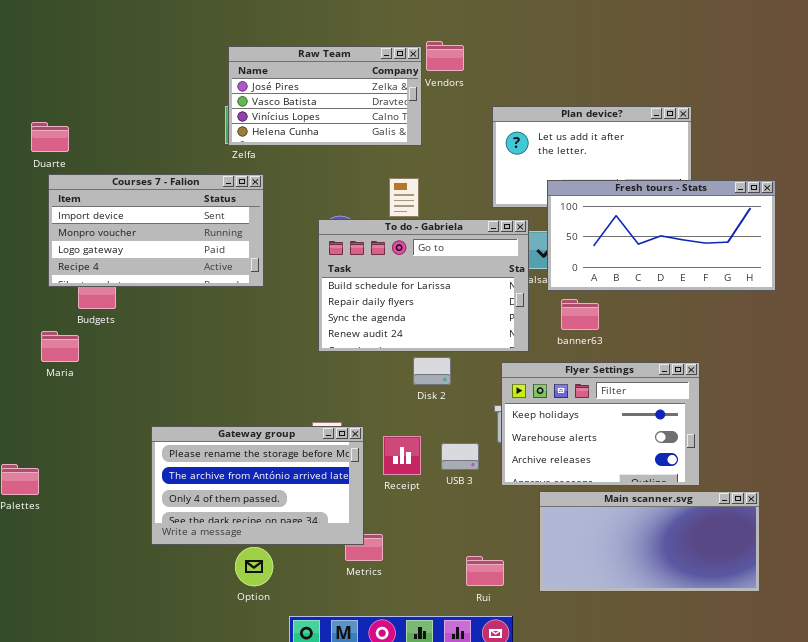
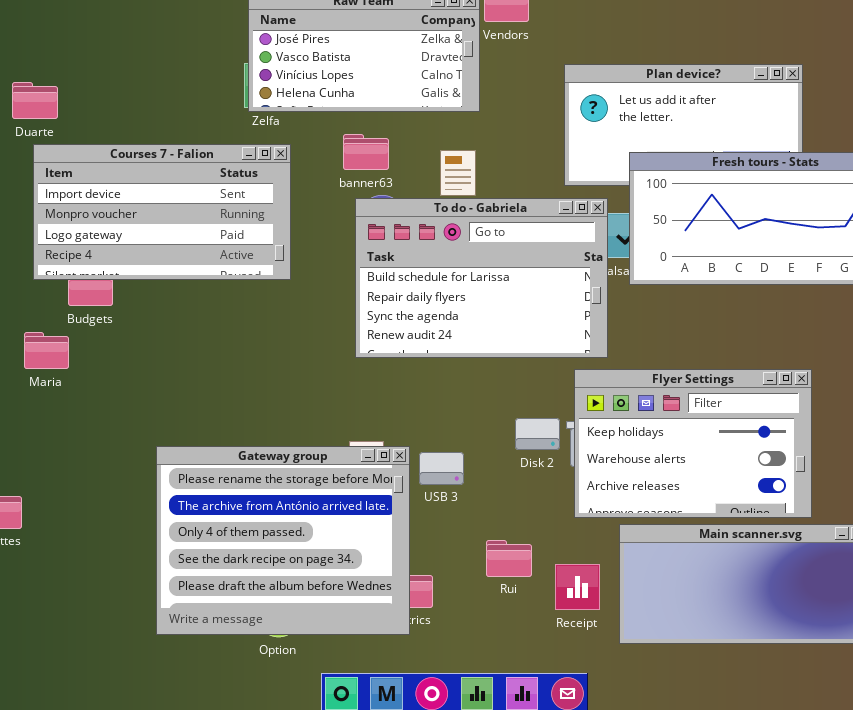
banner63: [561,299,599,330] -> [343,134,389,170], moved
Disk 2: [413,357,451,385] -> [515,418,560,450], moved
Gateway group: [151,426,364,545] -> [156,446,410,635], resized
Receipt: [383,436,421,475] -> [555,564,600,610], moved
USB 3: [441,443,479,470] -> [419,452,464,485], moved
Rui: [466,556,504,586] -> [486,540,532,577], moved

